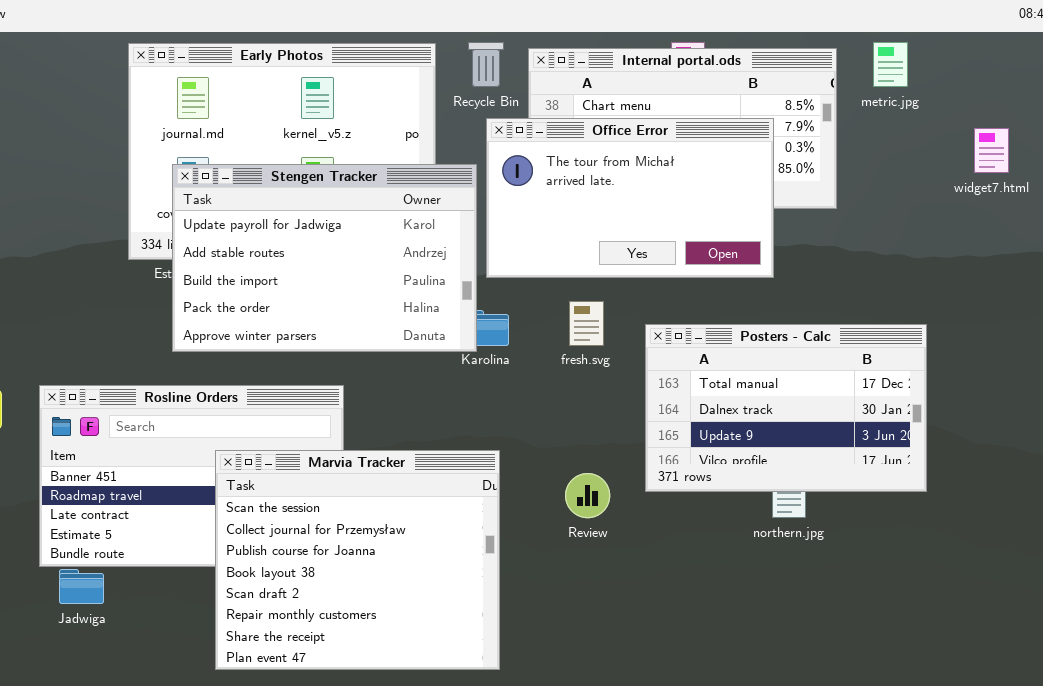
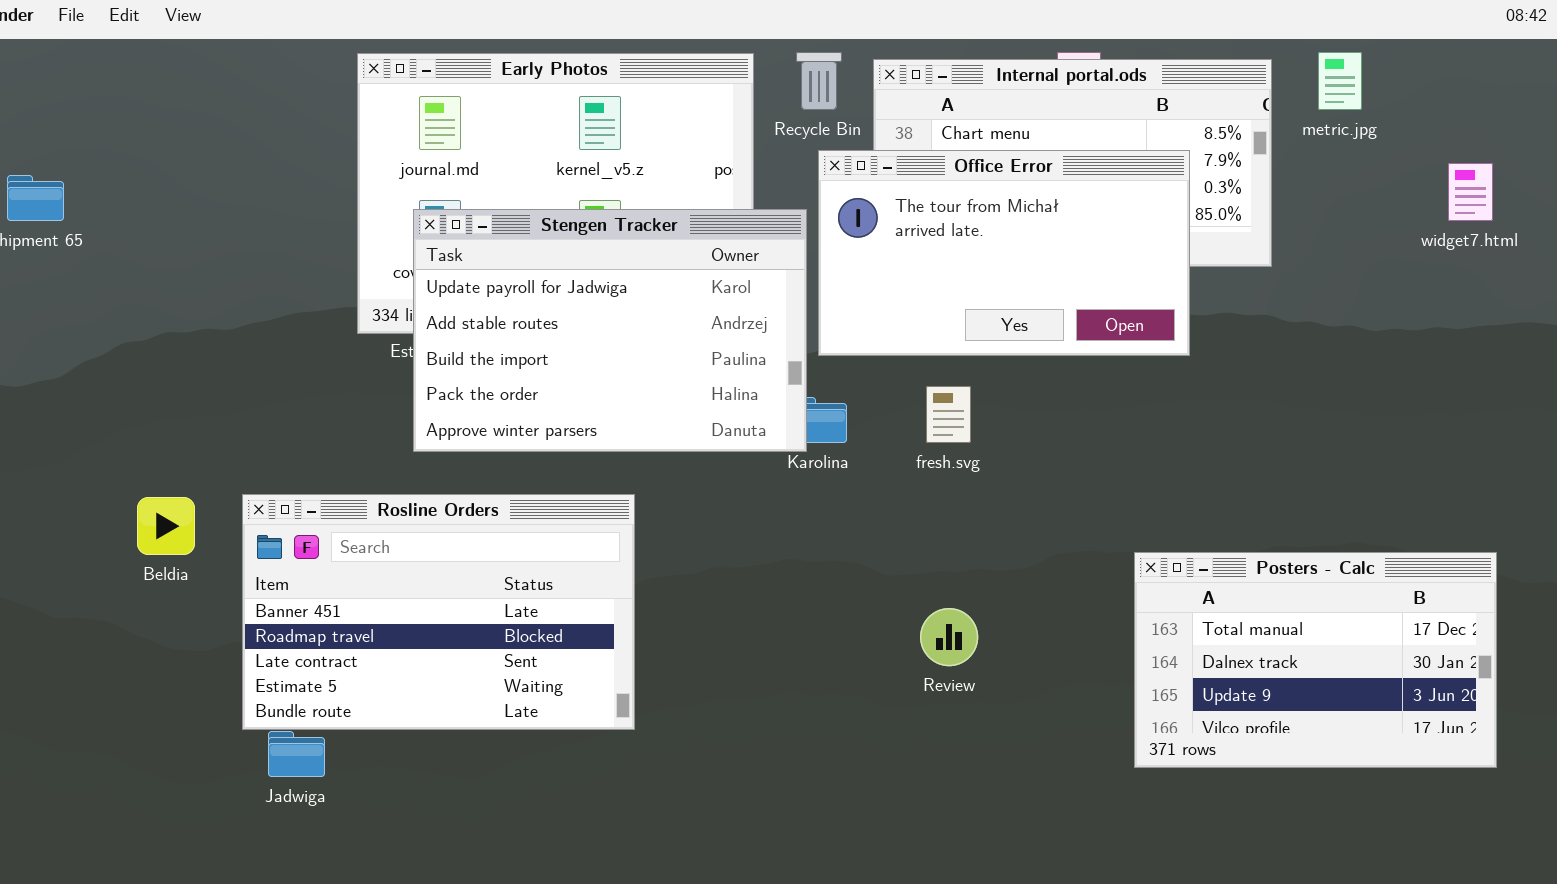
Posters - Calc: [645,324,927,492] -> [1134,552,1497,768], moved
Marvia Tracker: [215,450,500,670] -> none, closed

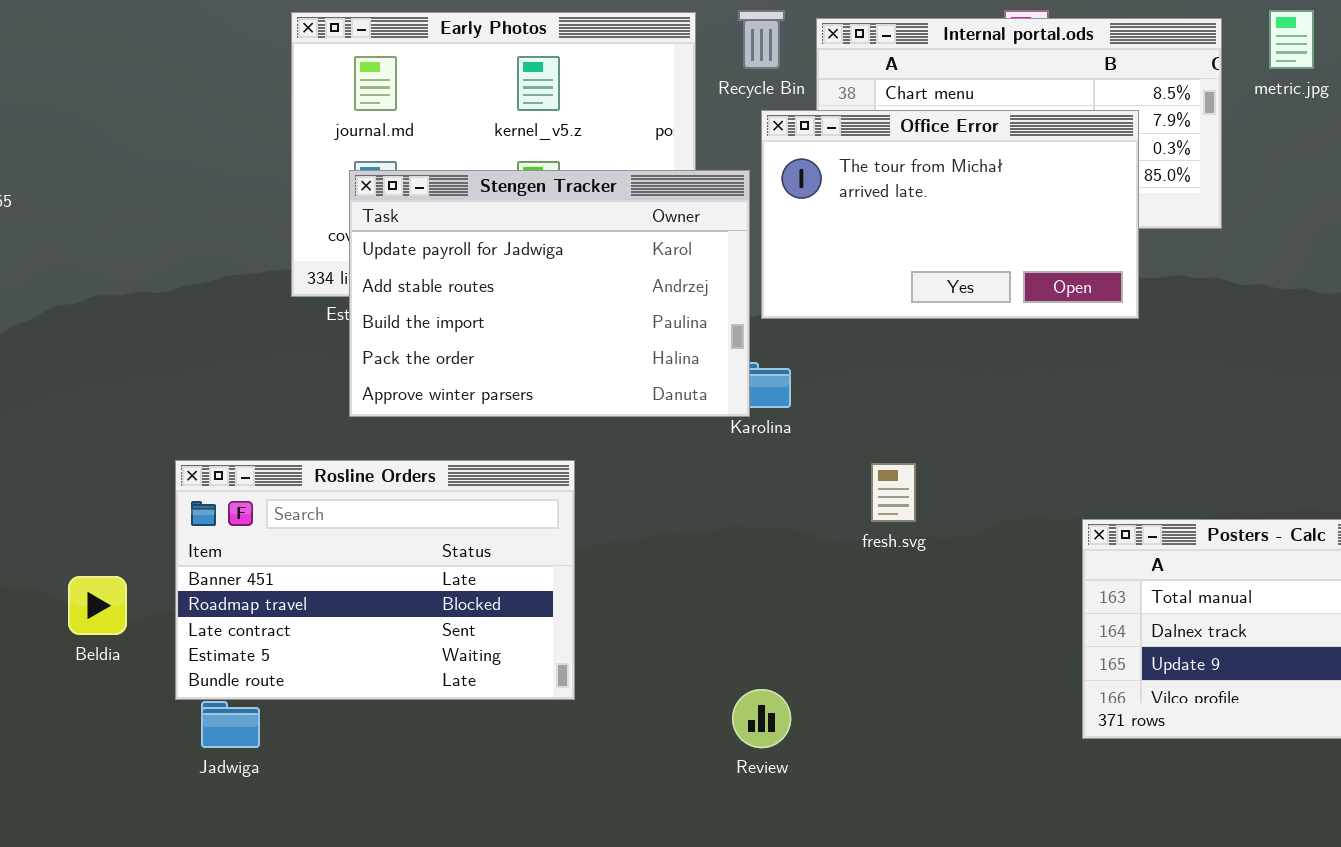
fresh.svg: [926,386,971,443] -> [871,463,916,522], moved
Beldia: [137,497,195,555] -> [68,576,127,635], moved
Review: [920,608,978,666] -> [732,689,791,748], moved

